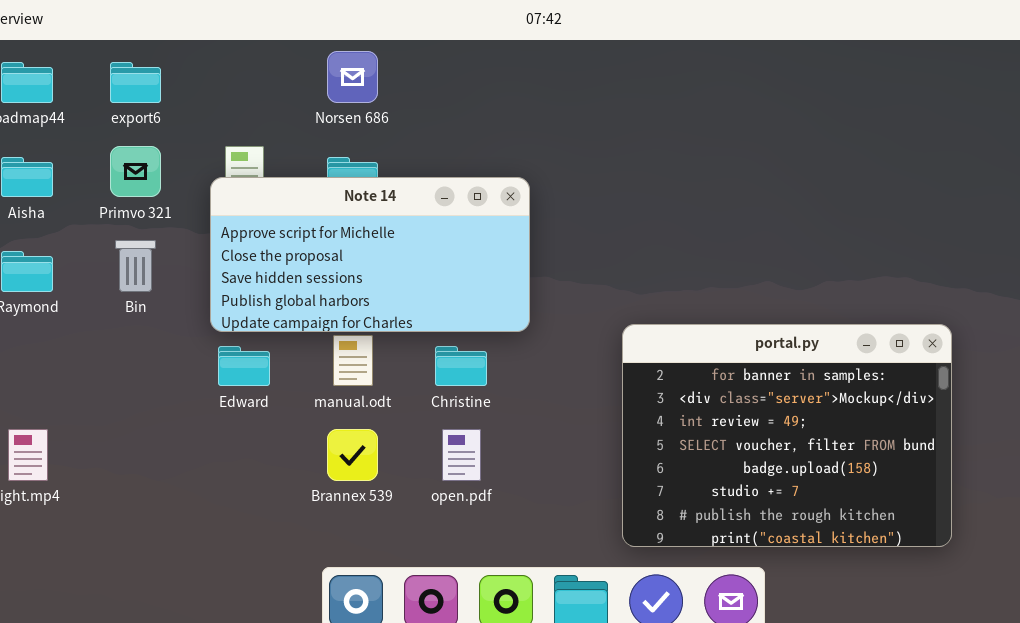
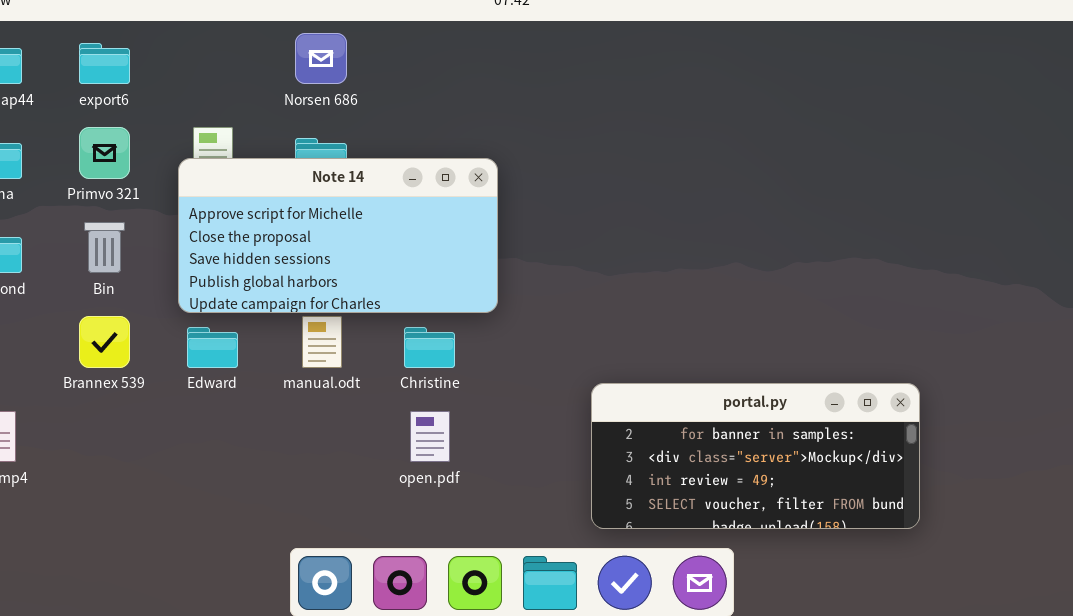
portal.py: [622,324,952,547] -> [591,383,920,529], resized
Brannex 539: [327,429,378,481] -> [79,316,130,368], moved

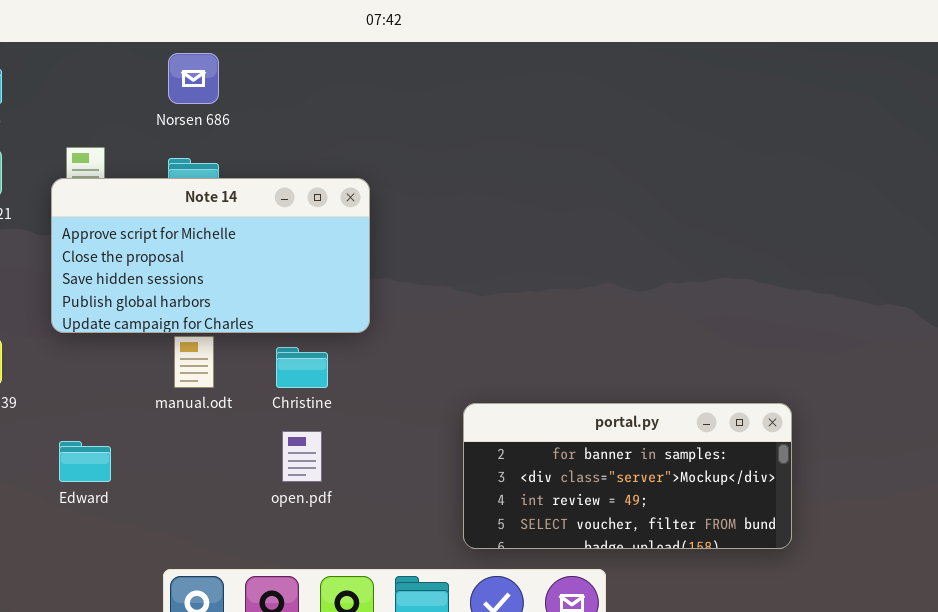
Edward: [187,327,238,368] -> [59,441,111,482], moved

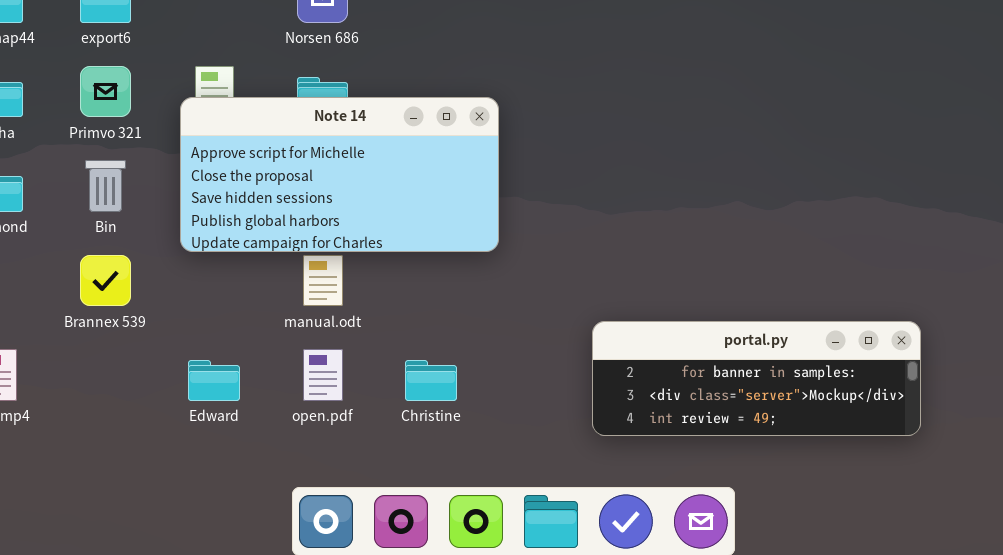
Christine: [276,347,328,388] -> [405,360,457,401], moved
portal.py: [463,403,792,549] -> [592,321,921,436], resized
open.pdf: [282,431,322,482] -> [303,349,343,401], moved

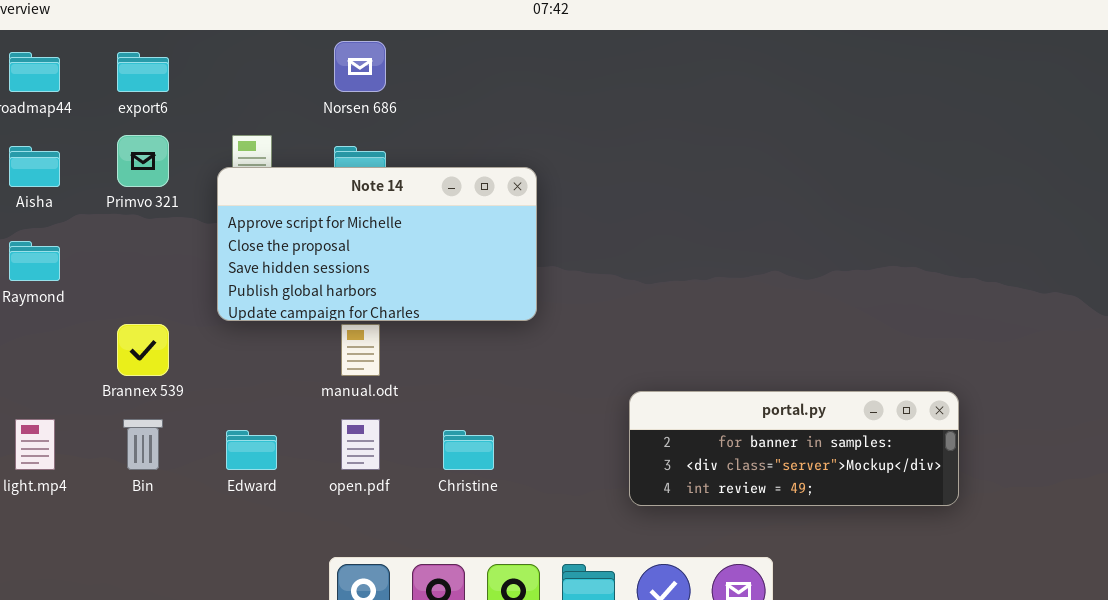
Bin: [85,160,126,212] -> [123,419,163,470], moved

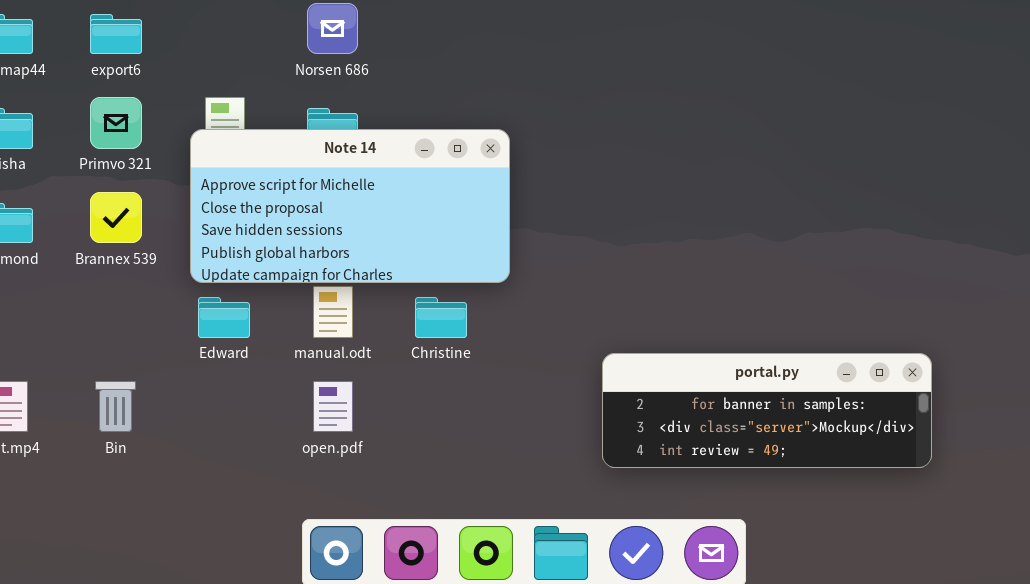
Brannex 539: [117,324,169,376] -> [90,192,142,243], moved
Edward: [226,430,277,470] -> [198,297,250,338], moved
Christine: [443,430,494,470] -> [415,297,467,338], moved

